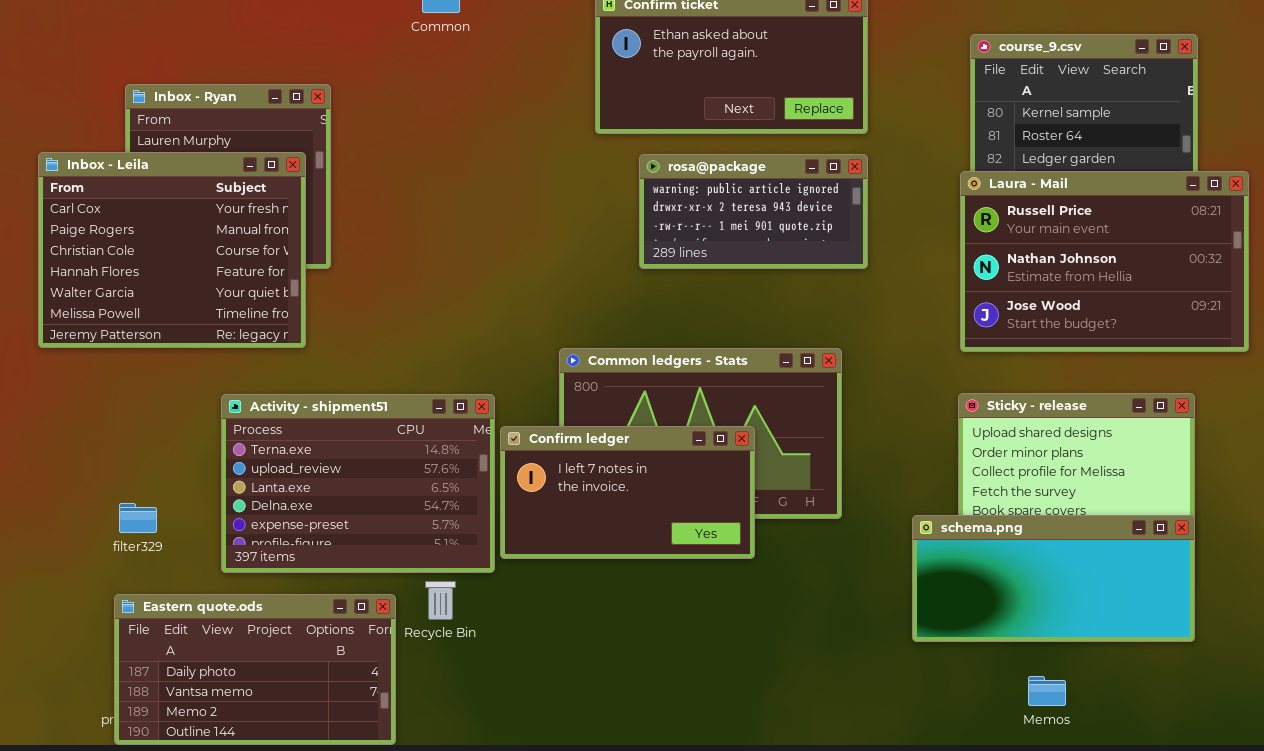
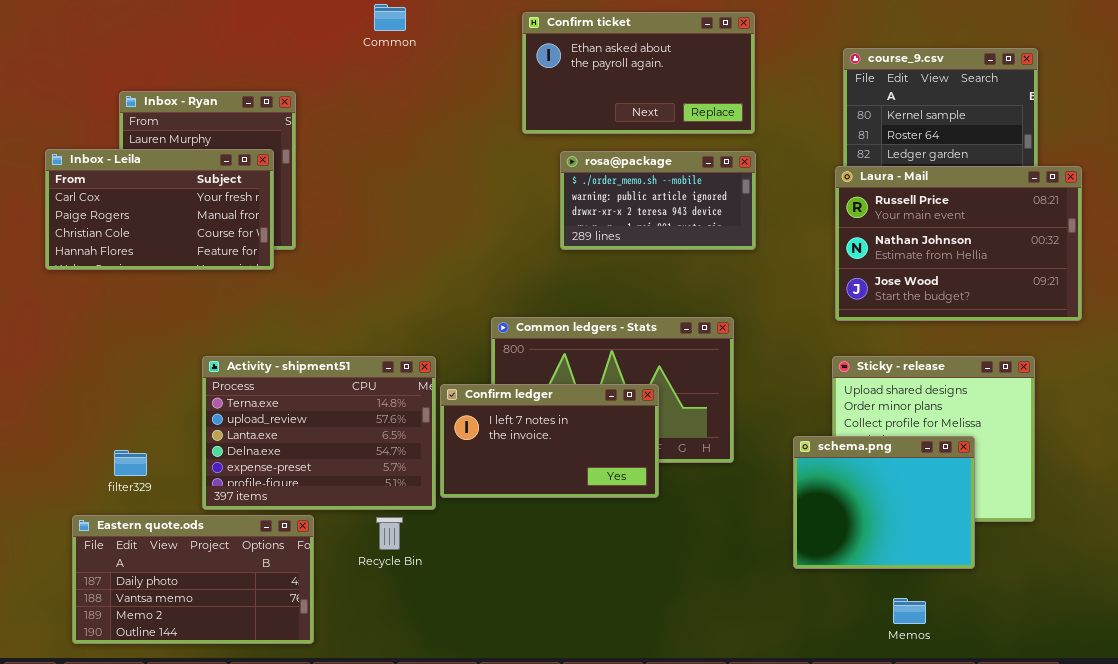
Inbox - Leila: [38,152,306,348] -> [45,149,274,270], resized
rosa@package: [639,154,868,269] -> [560,151,756,250], scrolled up 1 row
schema.png: [912,515,1195,642] -> [793,436,975,569], resized
Eastern quote.ods: [114,594,396,745] -> [72,515,314,644], moved

